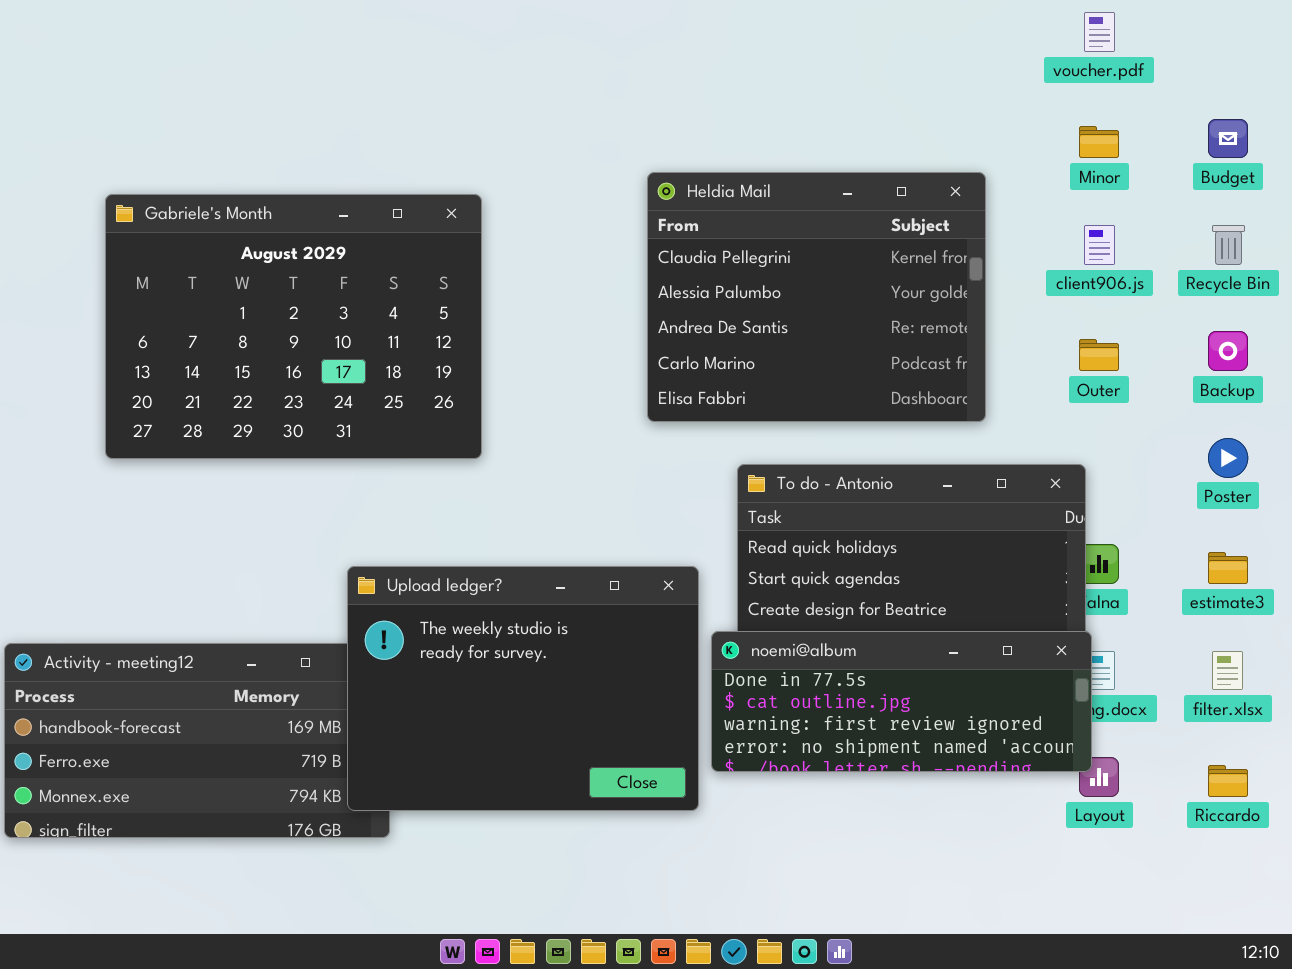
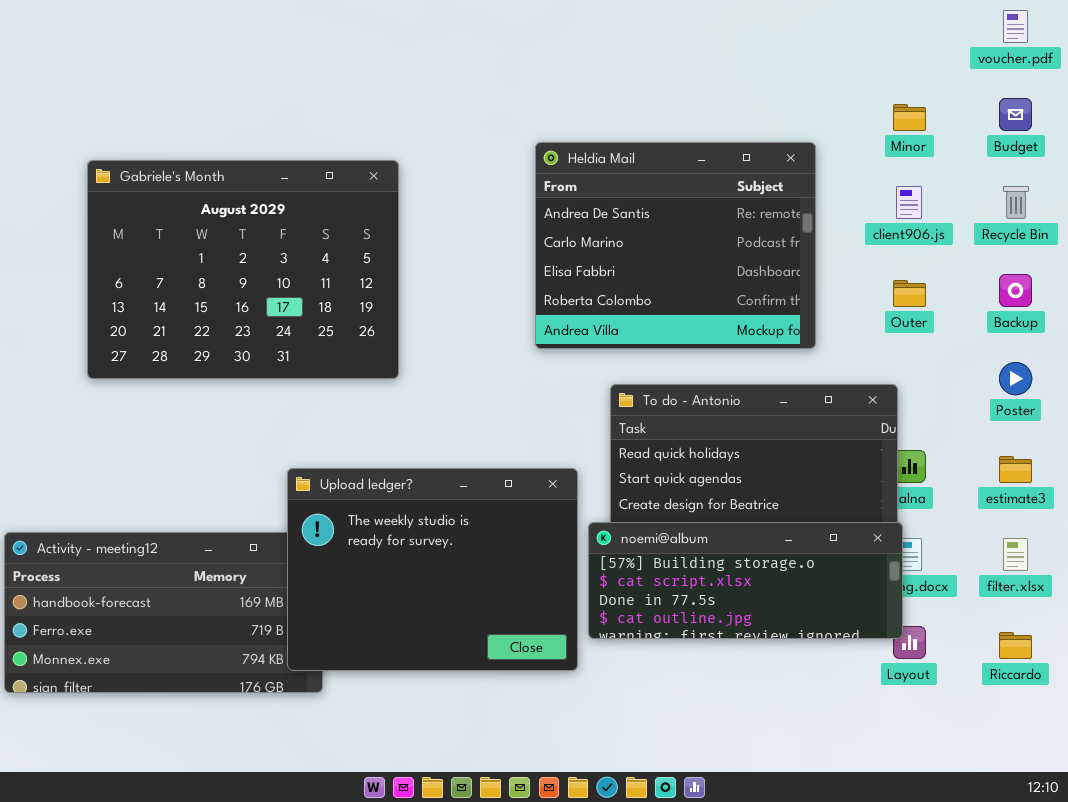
voucher.pdf: [1084,12,1115,52] -> [1003,10,1028,43], moved
Heldia Mail: [647,172,986,422] -> [535,142,816,349], scrolled down 2 rows
noemi@album: [711,631,1092,772] -> [588,522,903,639], scrolled up 2 rows

